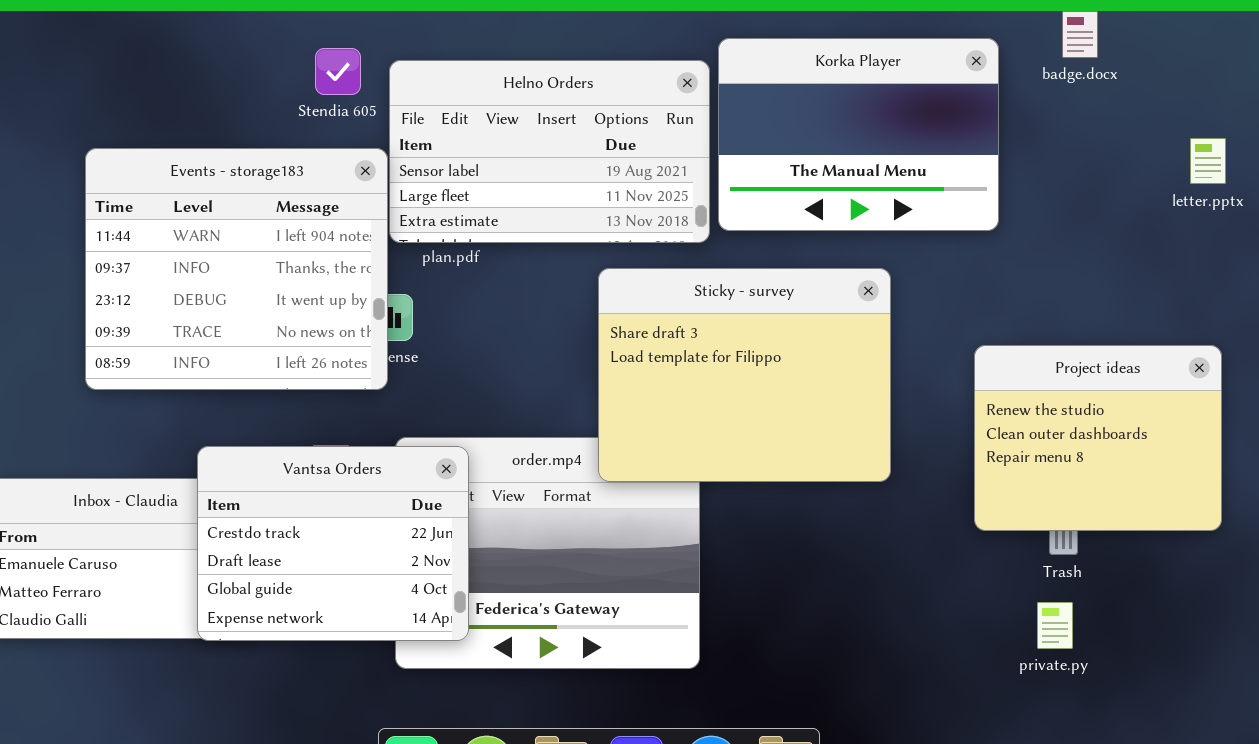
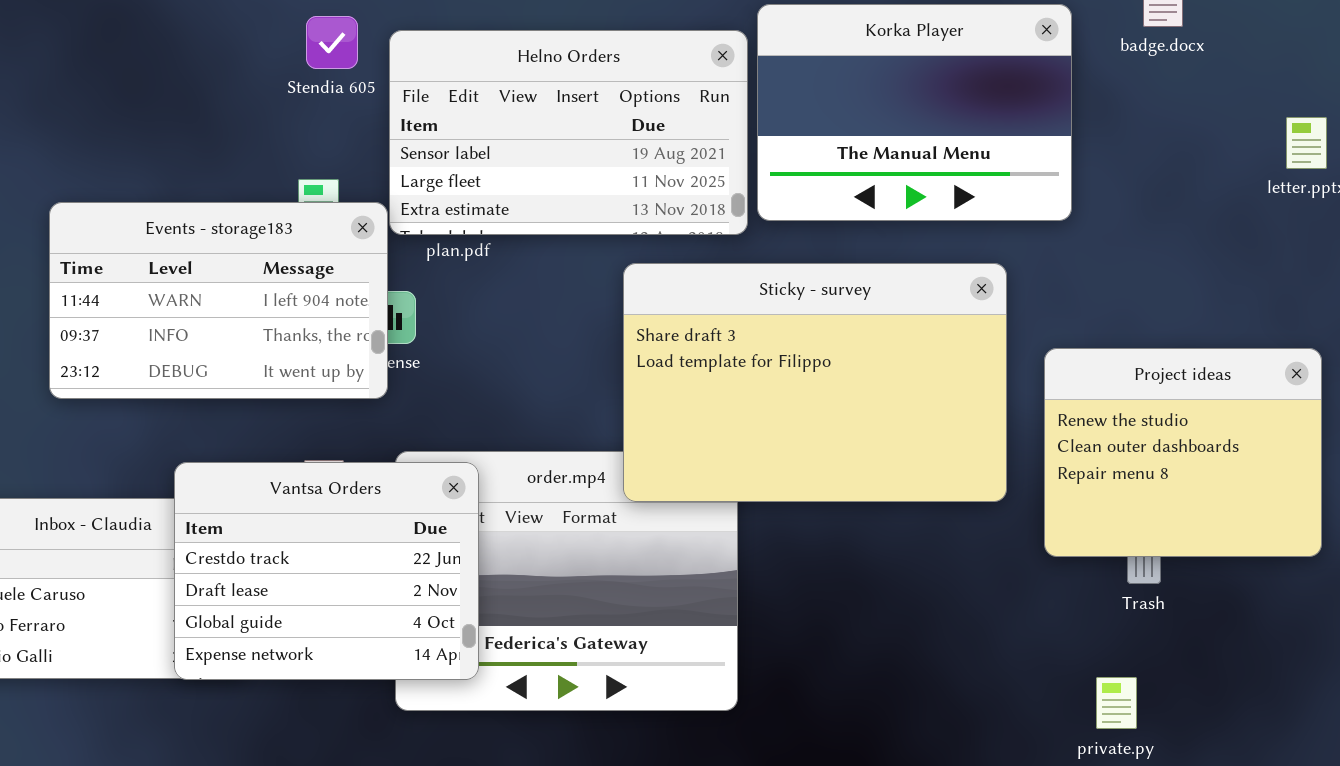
Events - storage183: [85,148,388,390] -> [49,202,388,399], resized
Sticky - survey: [598,268,891,482] -> [623,263,1007,502], resized
private.py: [1037,602,1073,649] -> [1096,677,1137,729], moved

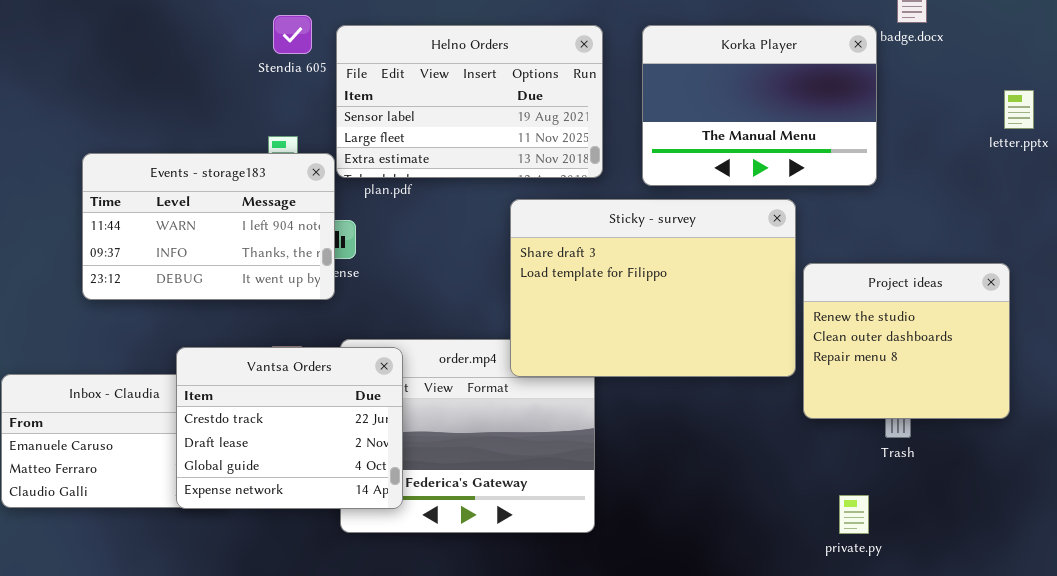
Korka Player: [757,4,1072,221] -> [642,25,877,186], moved
Project ideas: [1044,348,1322,557] -> [803,263,1010,419], moved
private.py: [1096,677,1137,729] -> [839,495,869,534], moved

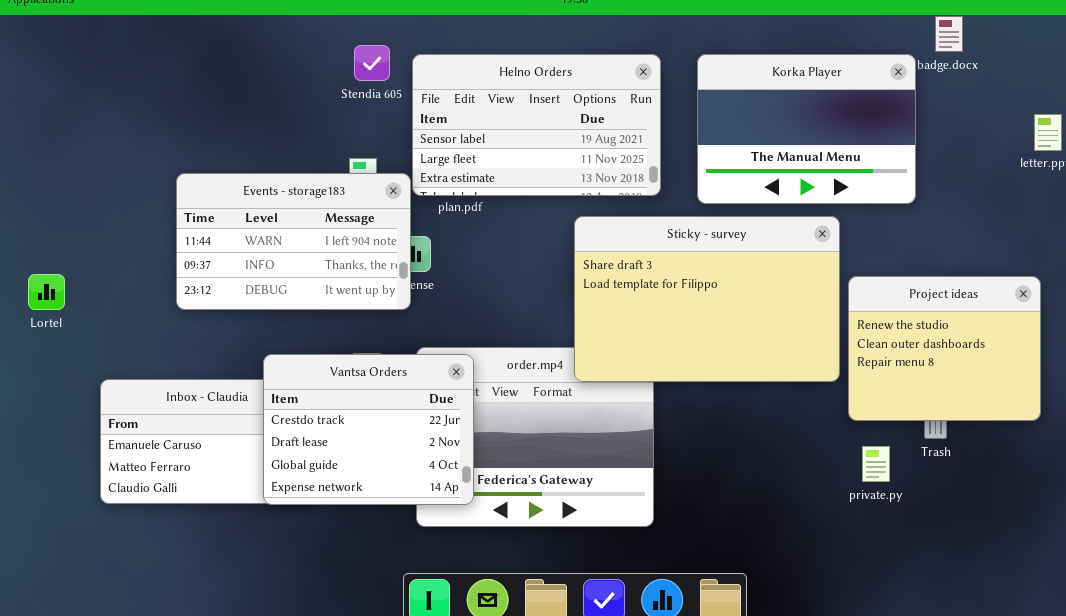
private.py: [839,495,869,534] -> [862,446,890,482], moved

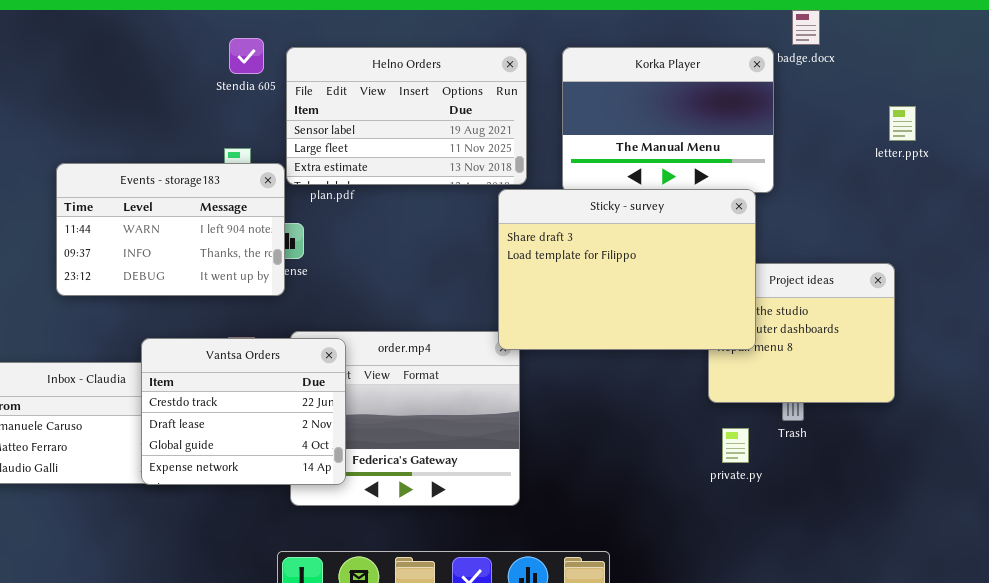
Sticky - survey: [574,216,840,382] -> [498,189,756,350], moved

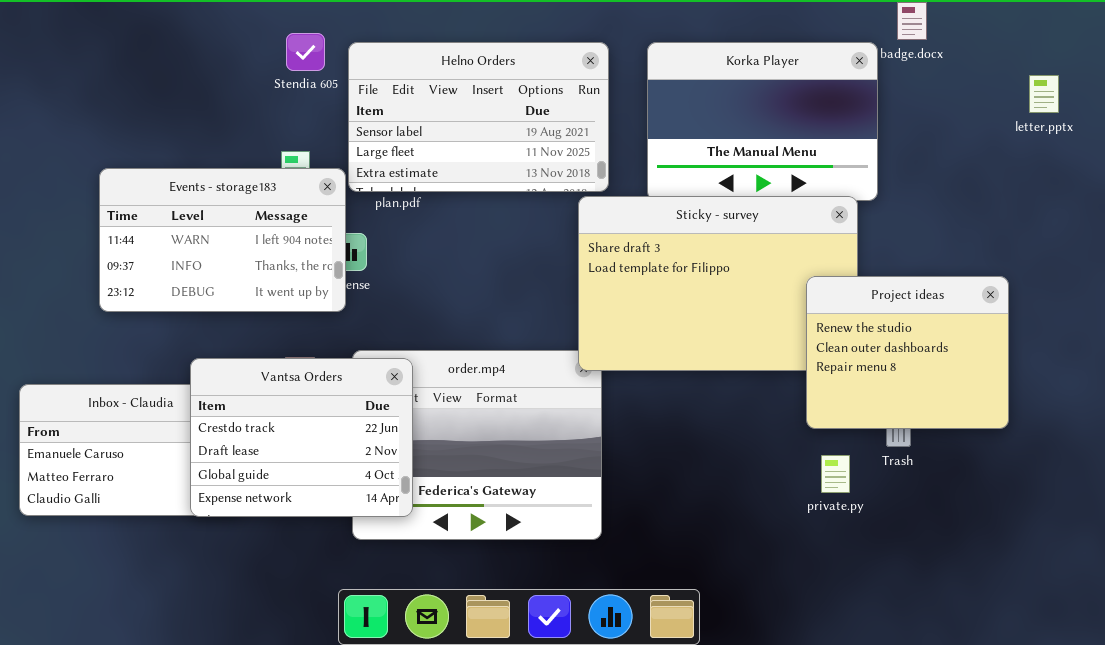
letter.pptx: [889,106,916,141] -> [1029,75,1059,113], moved
Project ideas: [708,263,895,403] -> [806,276,1009,429], raised

